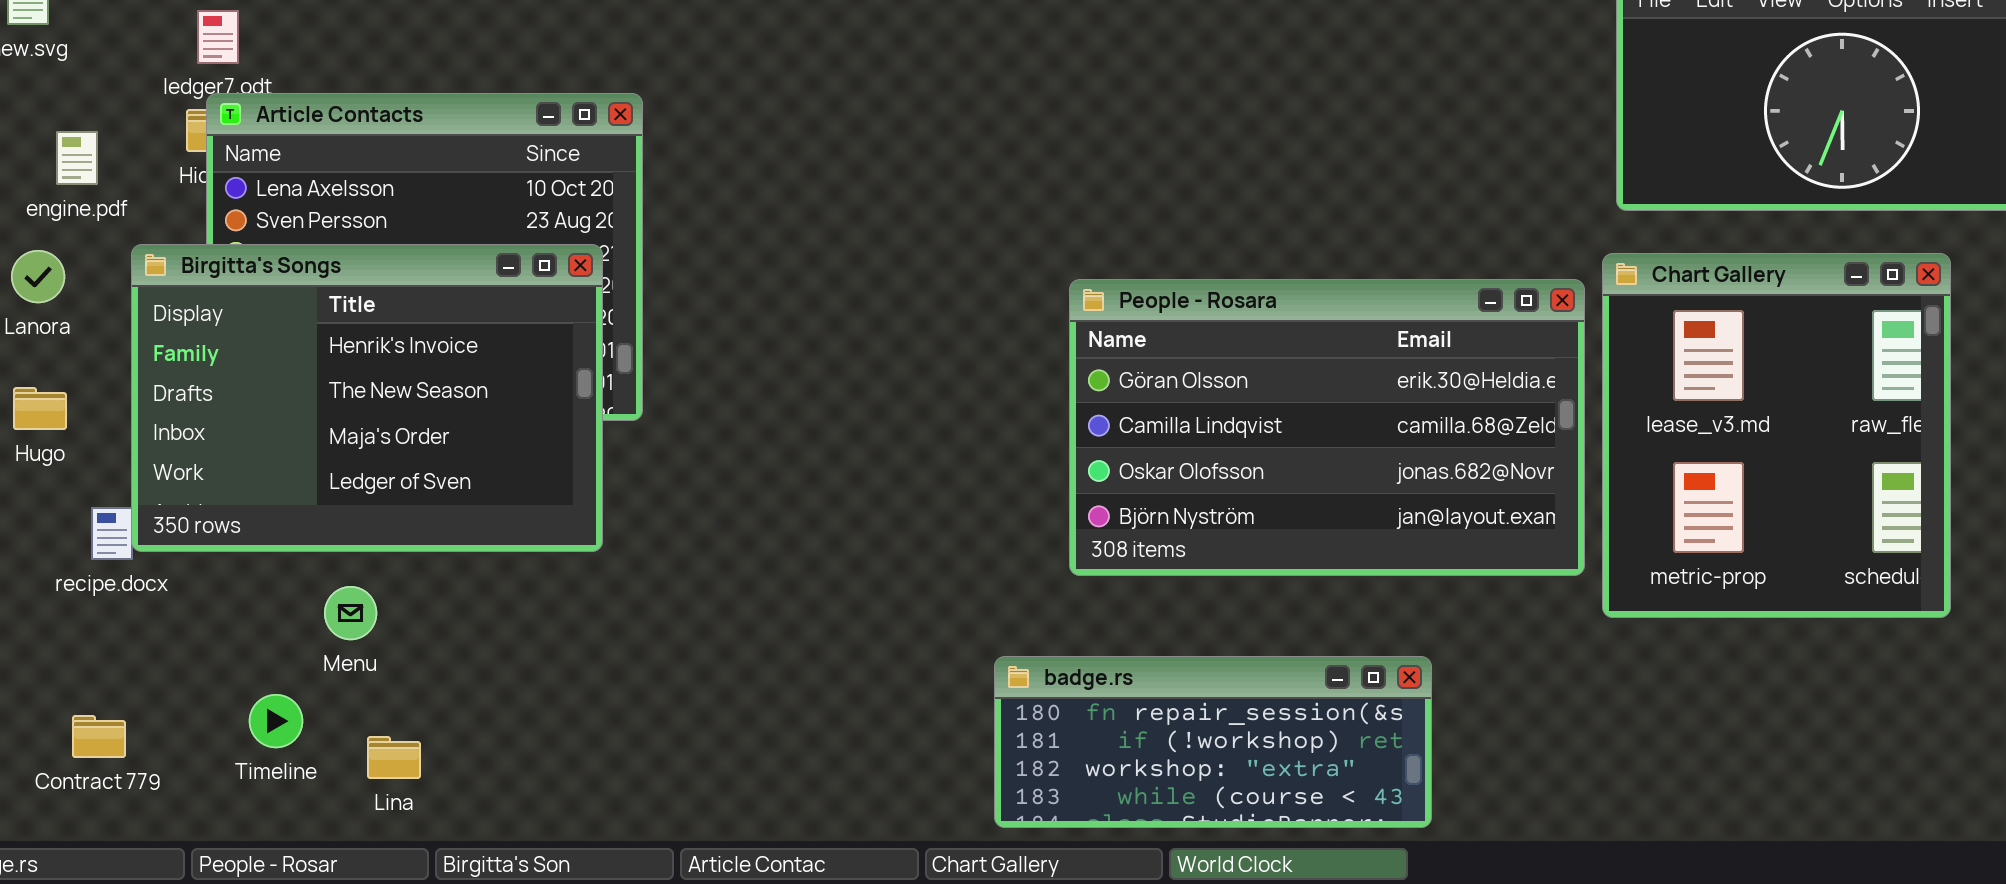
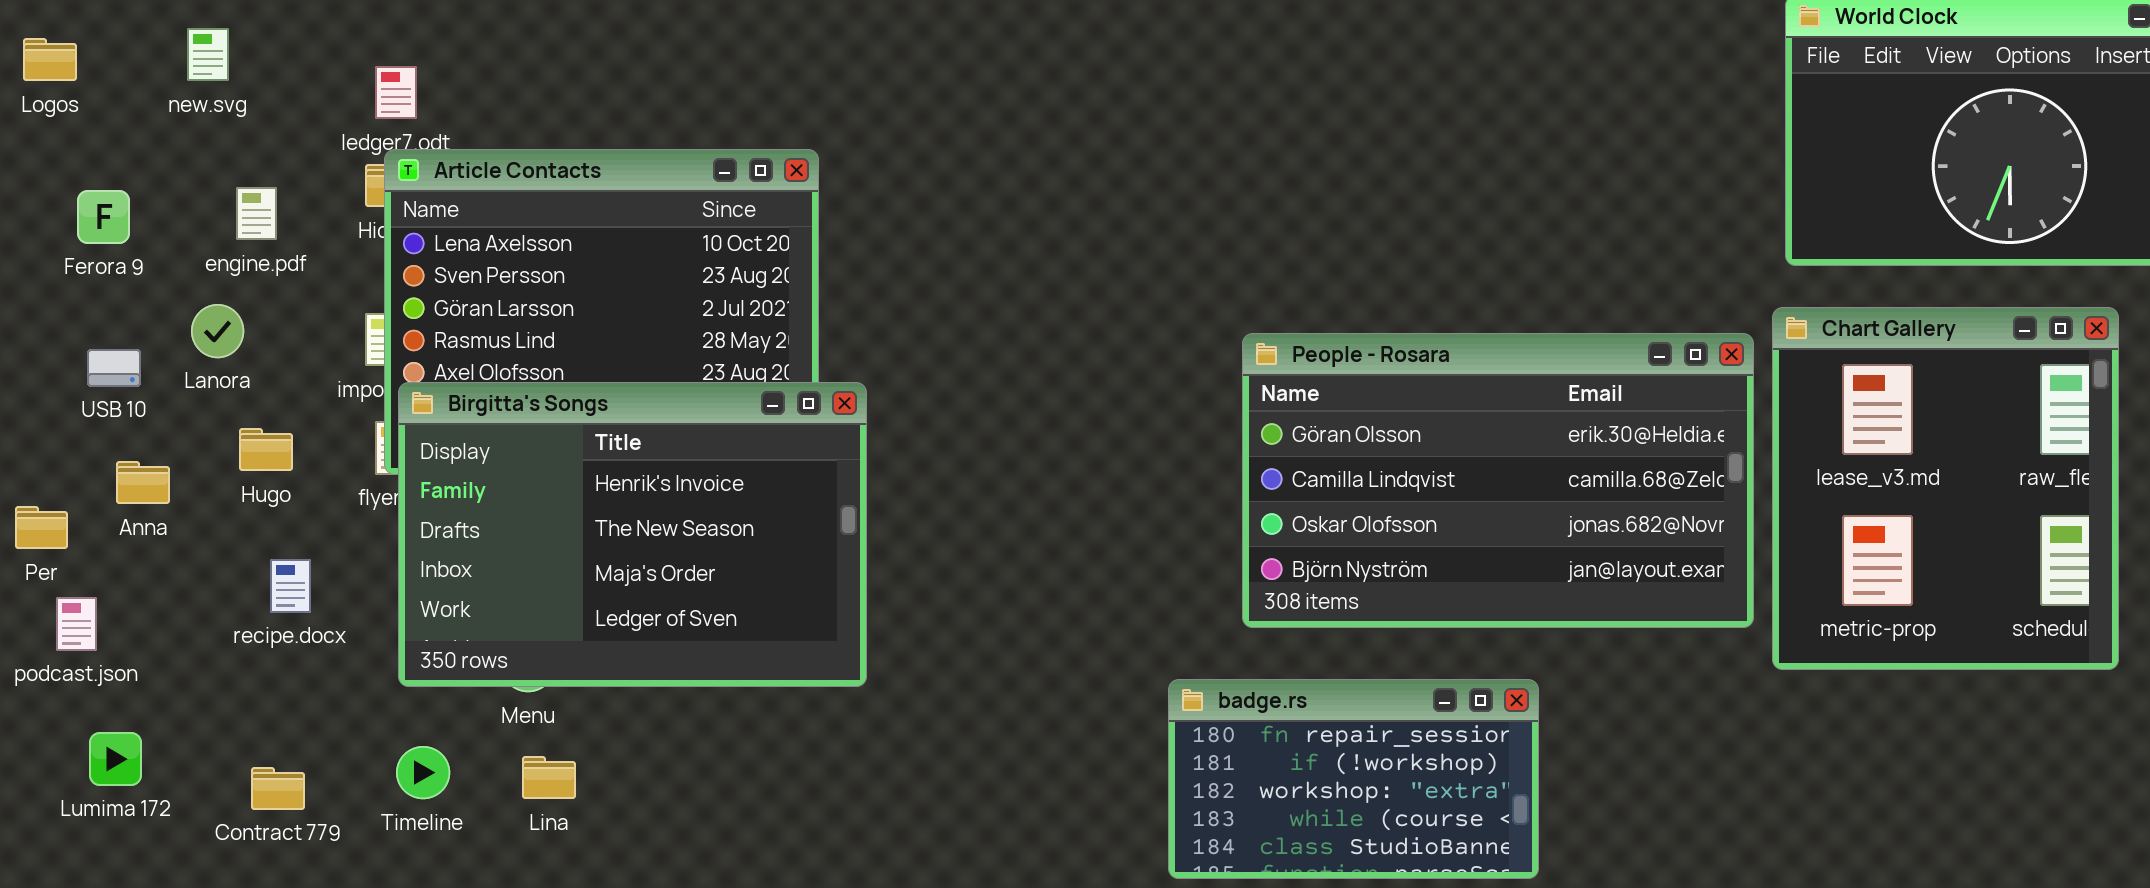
Birgitta's Songs: [131,244,603,552] -> [398,382,867,687], moved
Hugo: [13,387,67,430] -> [239,428,293,471], moved
badge.rs: [994,656,1432,828] -> [1168,679,1539,879], resized
Timeline: [249,694,303,748] -> [396,746,450,799], moved
Lina: [367,736,421,779] -> [522,756,576,799], moved

